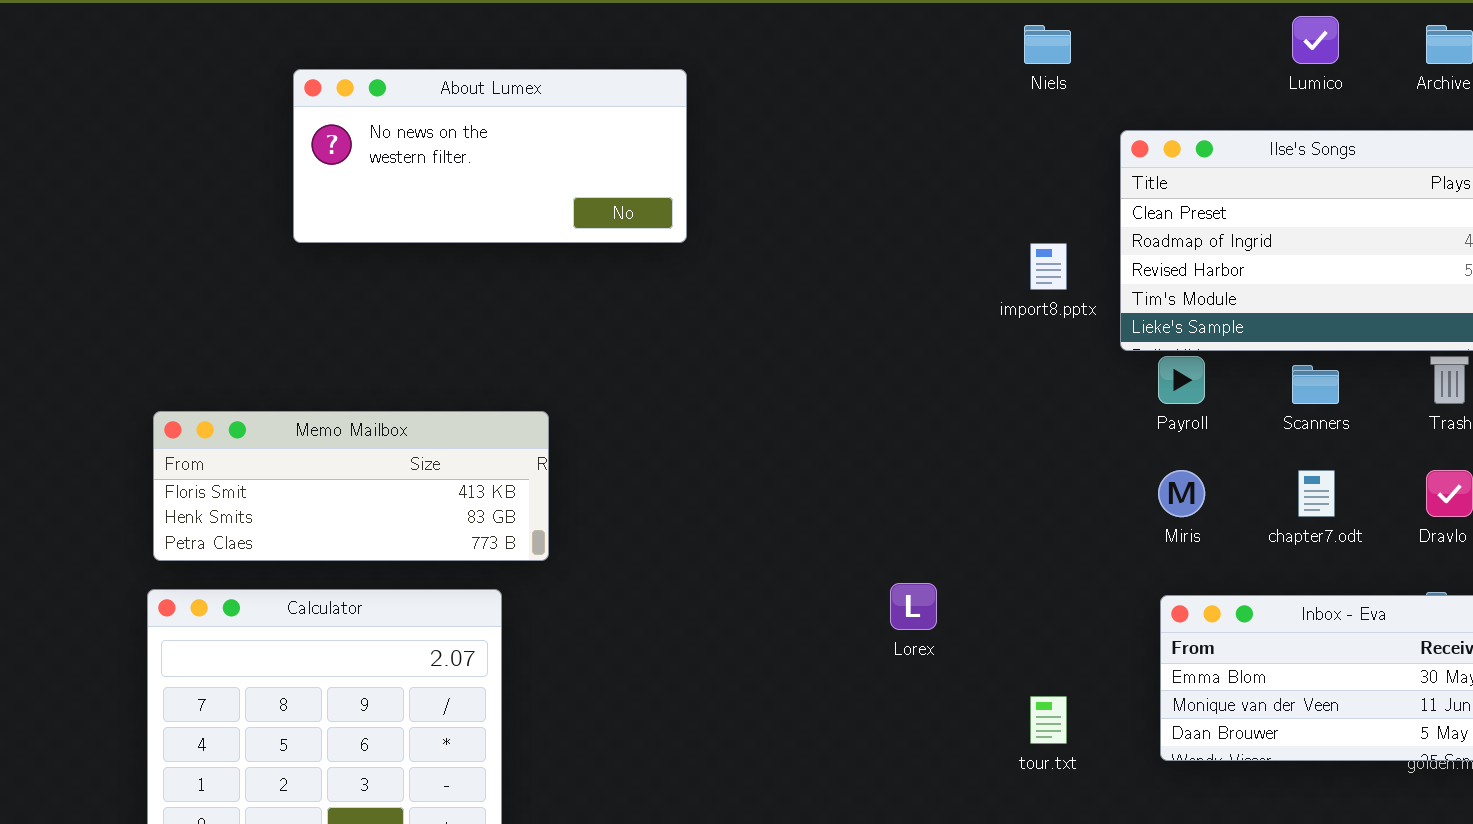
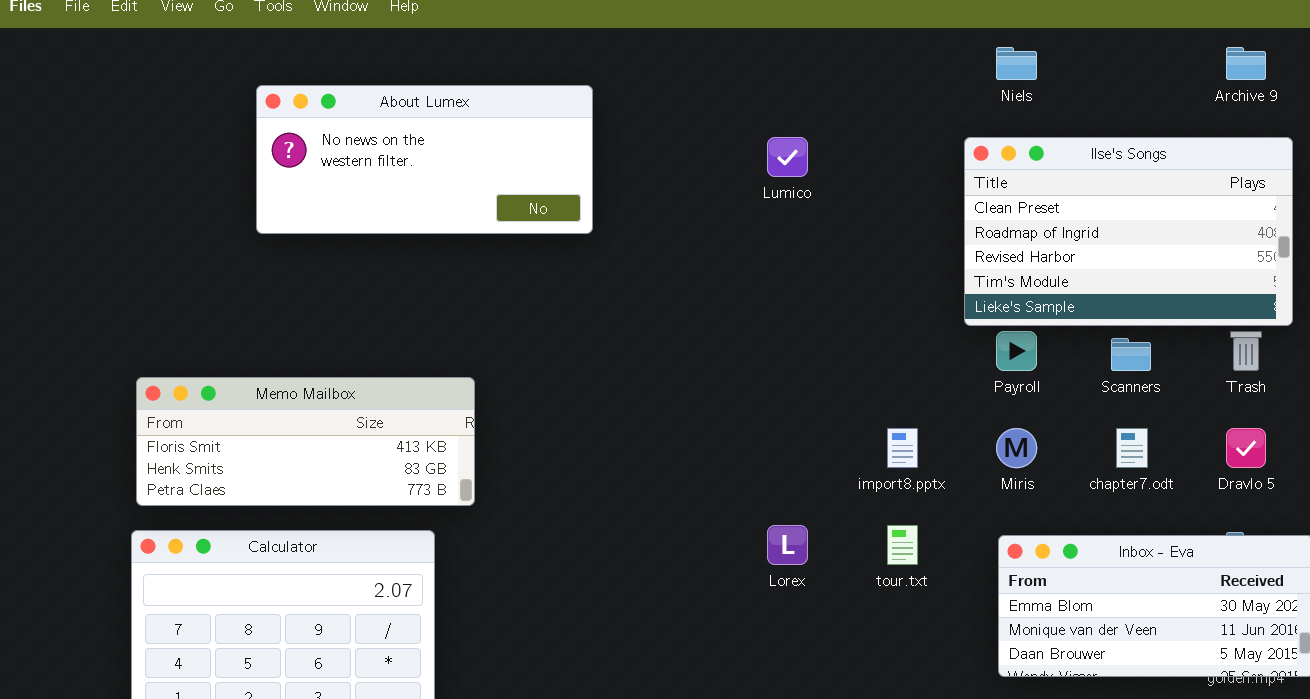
Lumico: [1292,16,1339,64] -> [767,137,808,177], moved
Niels: [1024,25,1071,64] -> [996,47,1037,80], moved
import8.pptx: [1030,243,1067,290] -> [887,428,918,468], moved
tour.txt: [1030,696,1067,744] -> [887,525,918,565], moved

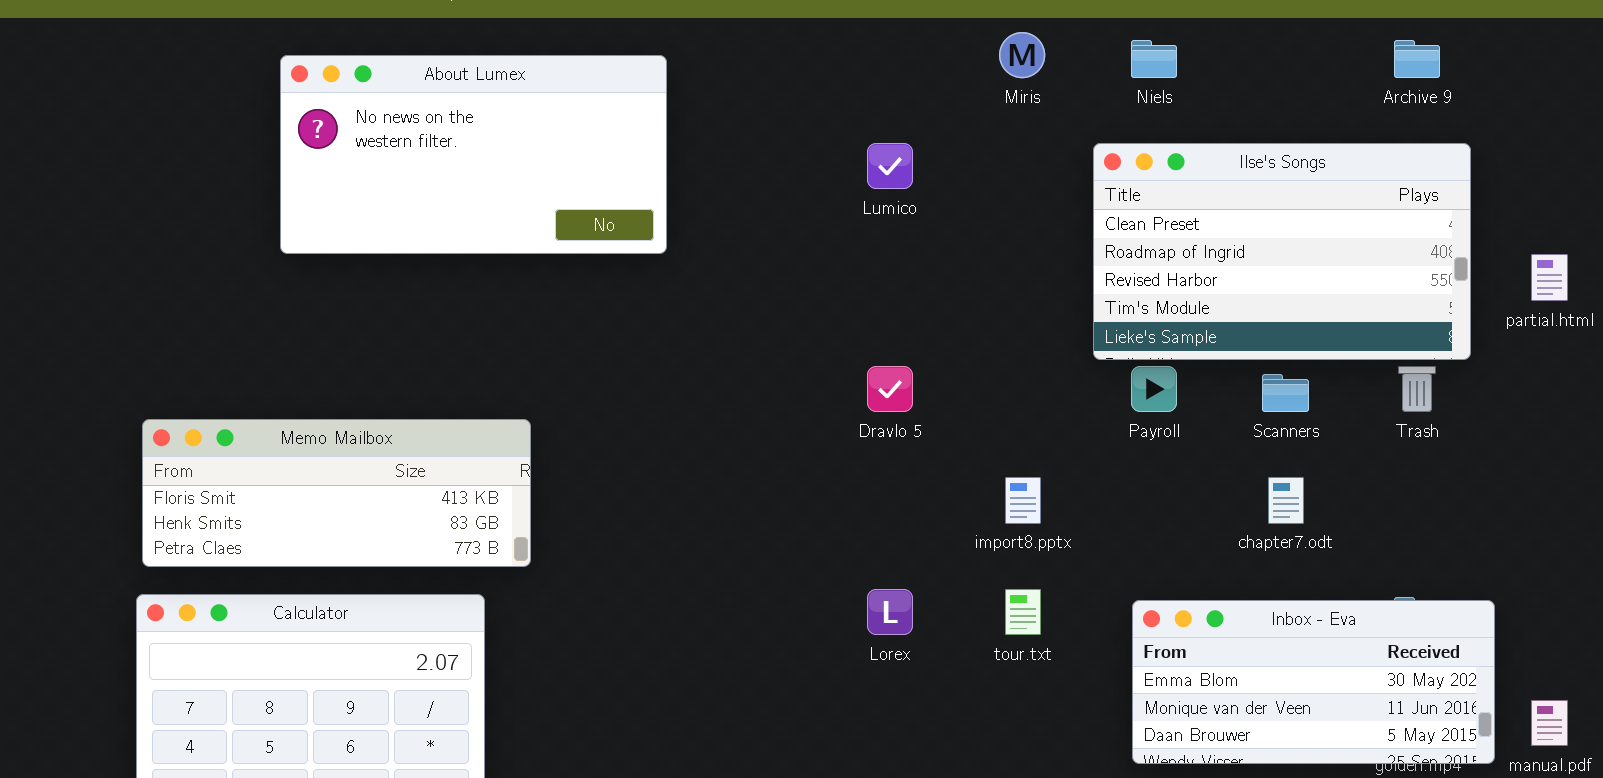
About Lumex: [256,85,593,234] -> [280,55,667,254], resized
Miris: [996,428,1037,468] -> [999,32,1045,78], moved
Dravlo 5: [1226,428,1266,468] -> [867,366,913,412], moved

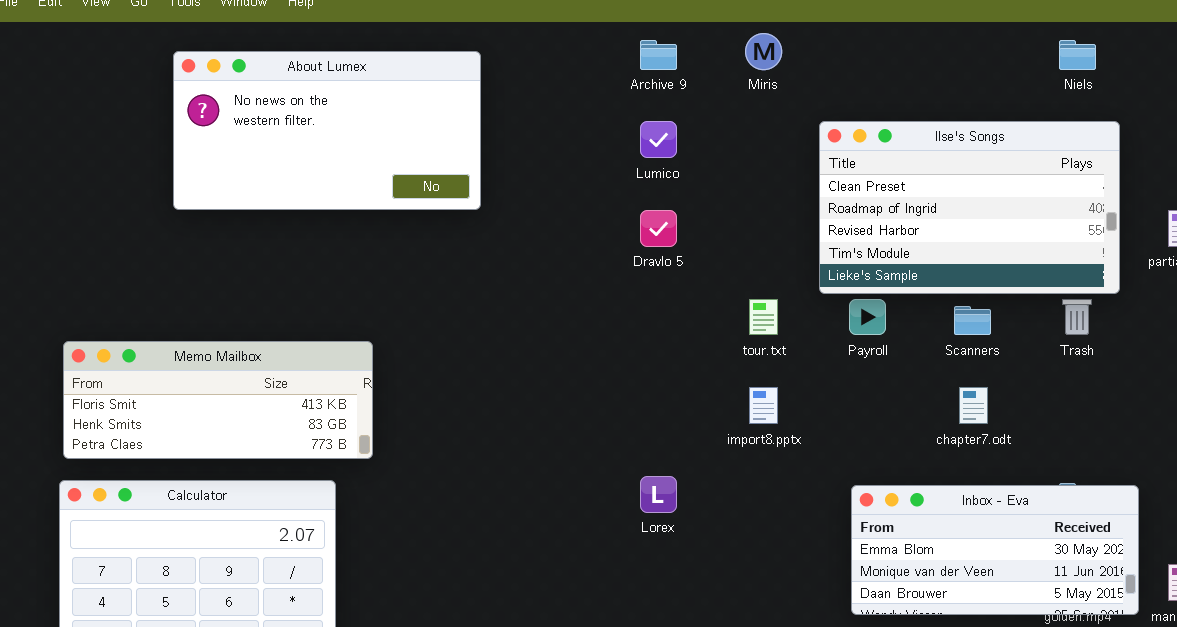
Niels: [1131,40,1177,78] -> [1059,40,1096,70], moved
Archive 9: [1394,40,1440,78] -> [640,40,677,70], moved
Dravlo 5: [867,366,913,412] -> [640,210,677,247], moved
tour.txt: [1005,589,1041,635] -> [749,299,778,335], moved

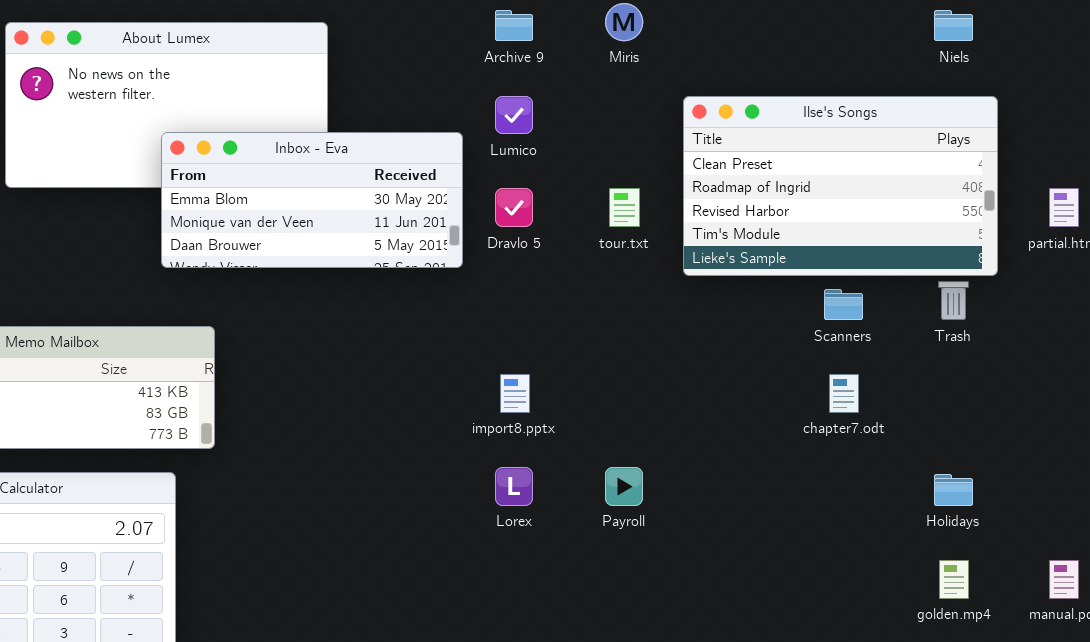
tour.txt: [749,299,778,335] -> [609,188,640,227], moved
Payroll: [849,299,886,335] -> [605,467,643,506], moved
import8.pptx: [749,387,778,424] -> [500,374,530,413], moved
Inbox - Eva: [851,485,1139,615] -> [161,132,463,268], moved

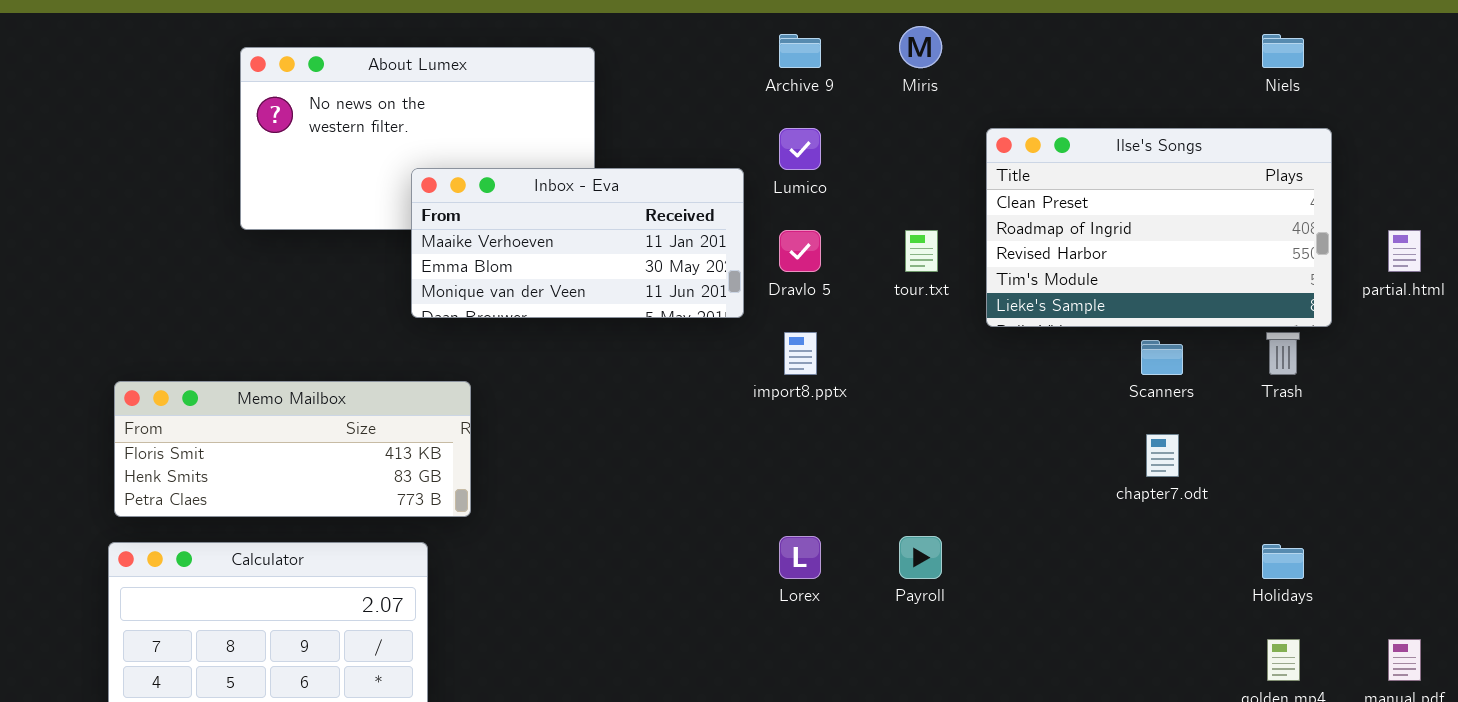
Inbox - Eva: [161,132,463,268] -> [411,168,744,318], scrolled up 1 row
import8.pptx: [500,374,530,413] -> [784,332,817,375], moved

